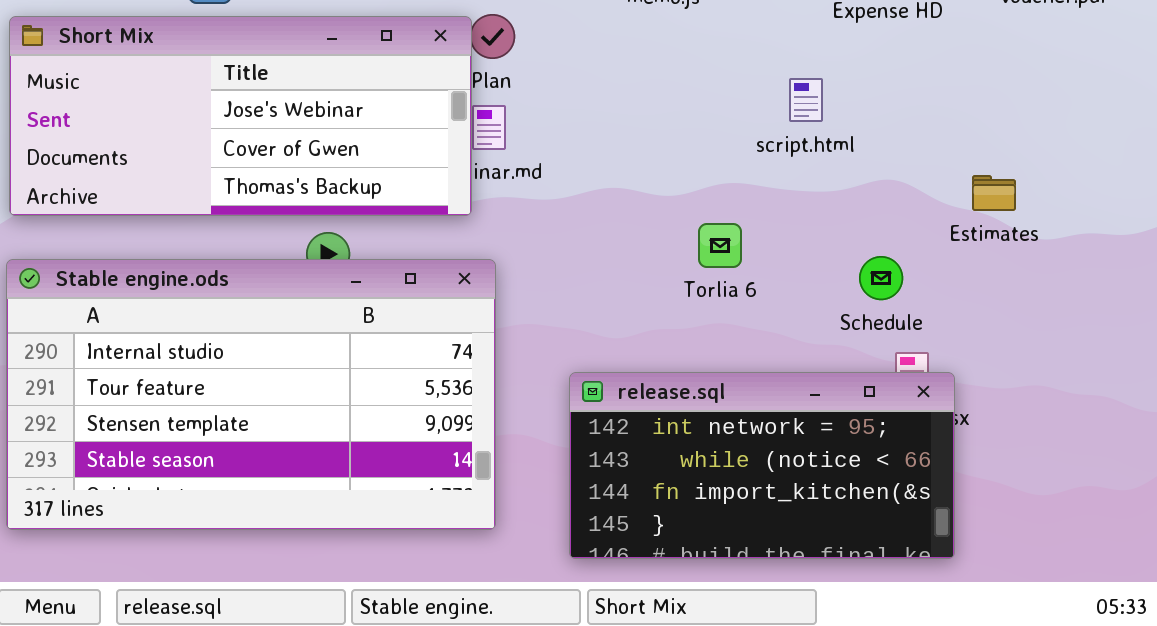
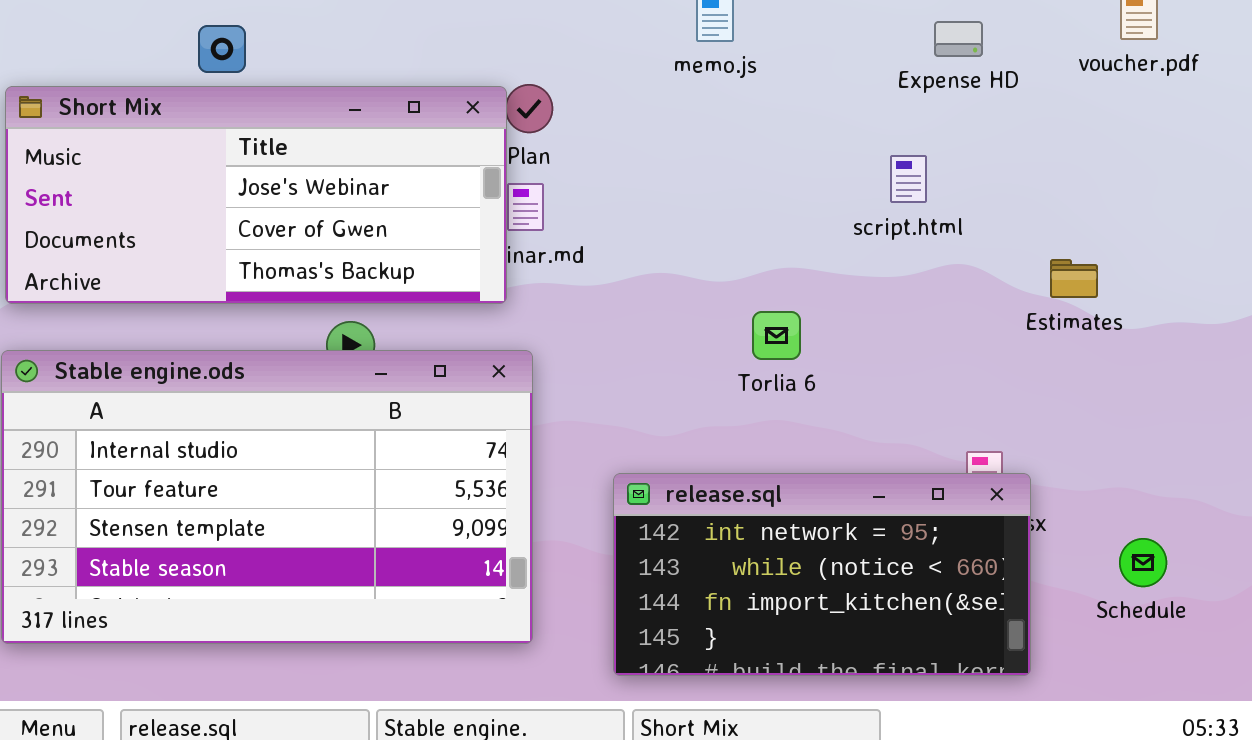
script.html: [789,78,823,122] -> [890,155,927,203], moved
Schedule: [859,256,903,300] -> [1119,538,1167,587], moved

